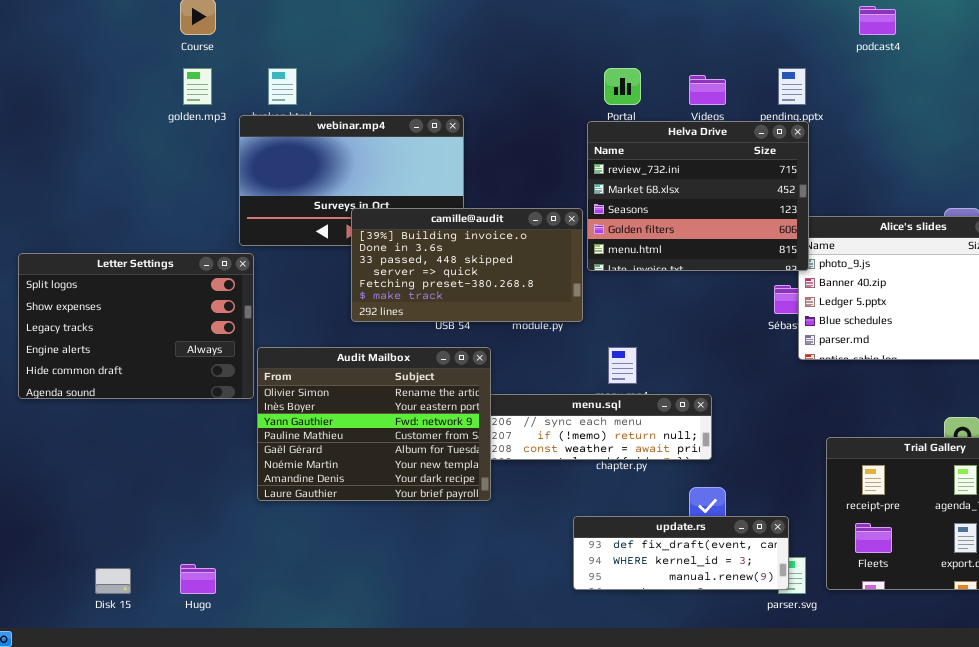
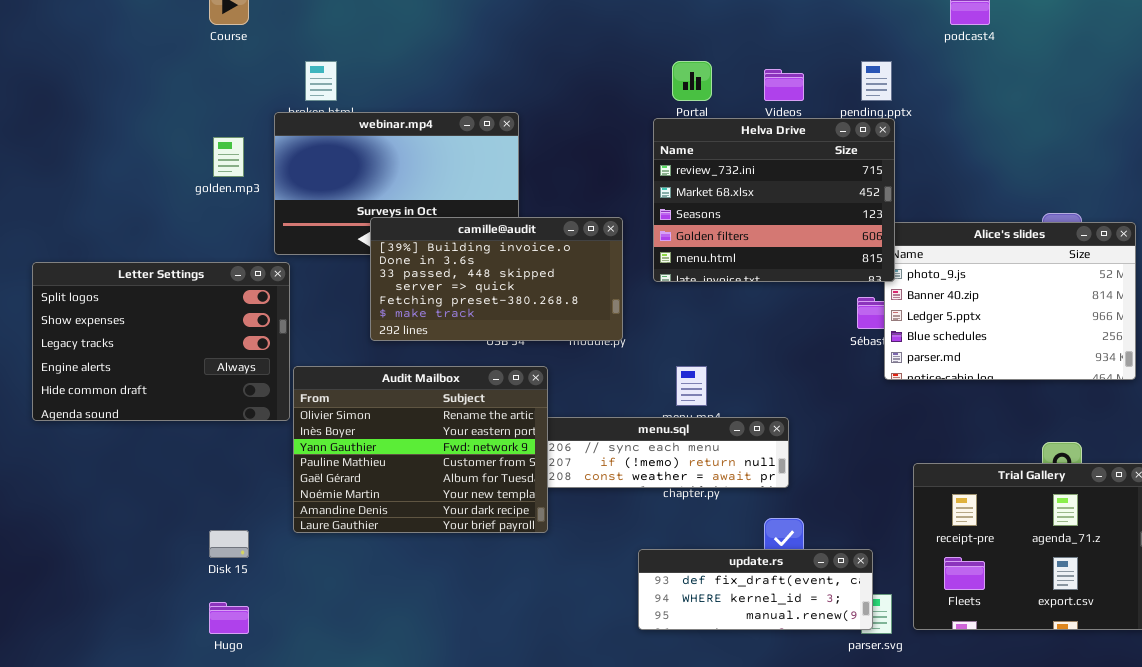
golden.mp3: [183,68,212,105] -> [213,137,244,177], moved
camille@audit: [351,208,583,322] -> [370,217,623,341], moved
Disk 15: [95,568,131,594] -> [209,530,249,558], moved

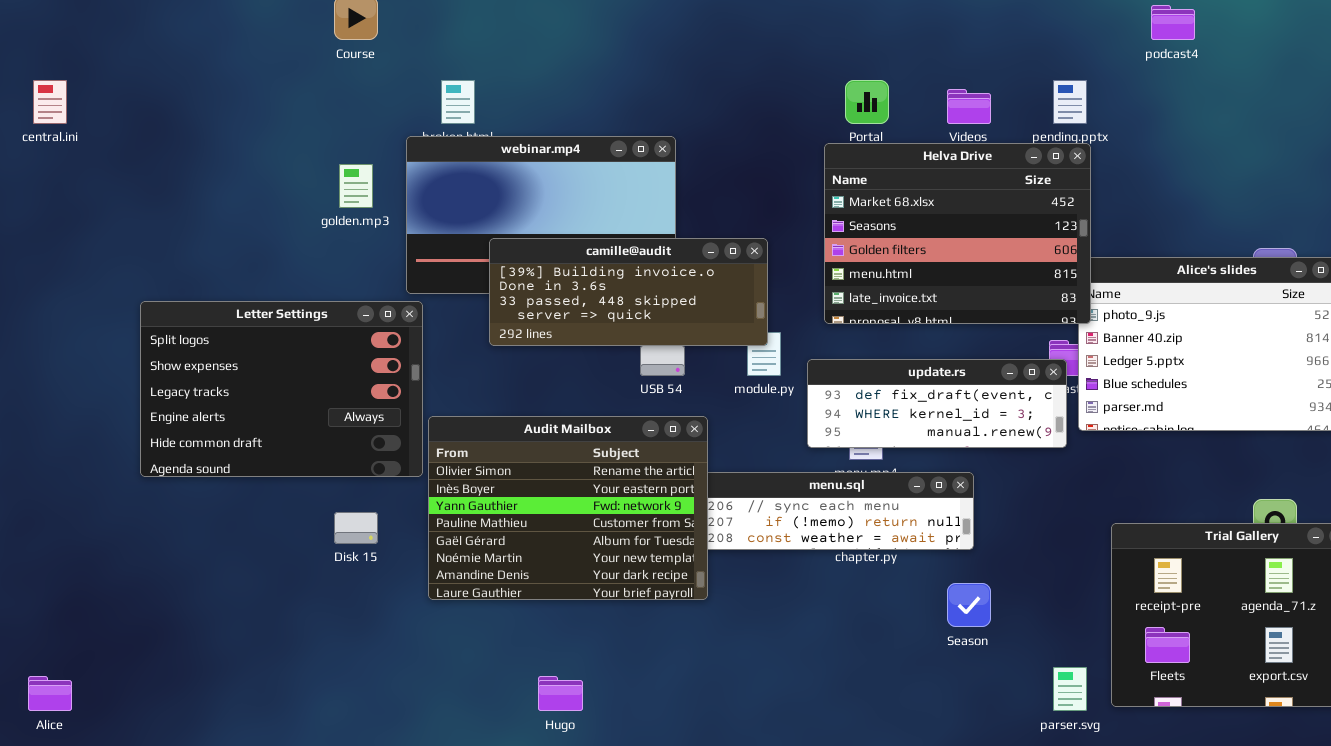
Helva Drive: [653,118,895,282] -> [824,143,1091,324], scrolled down 1 row
camille@audit: [370,217,623,341] -> [489,238,768,346], moved, resized
Disk 15: [209,530,249,558] -> [334,512,378,544], moved
update.rs: [638,549,873,630] -> [807,359,1067,448], moved
Hugo: [209,602,249,634] -> [538,676,583,711], moved

